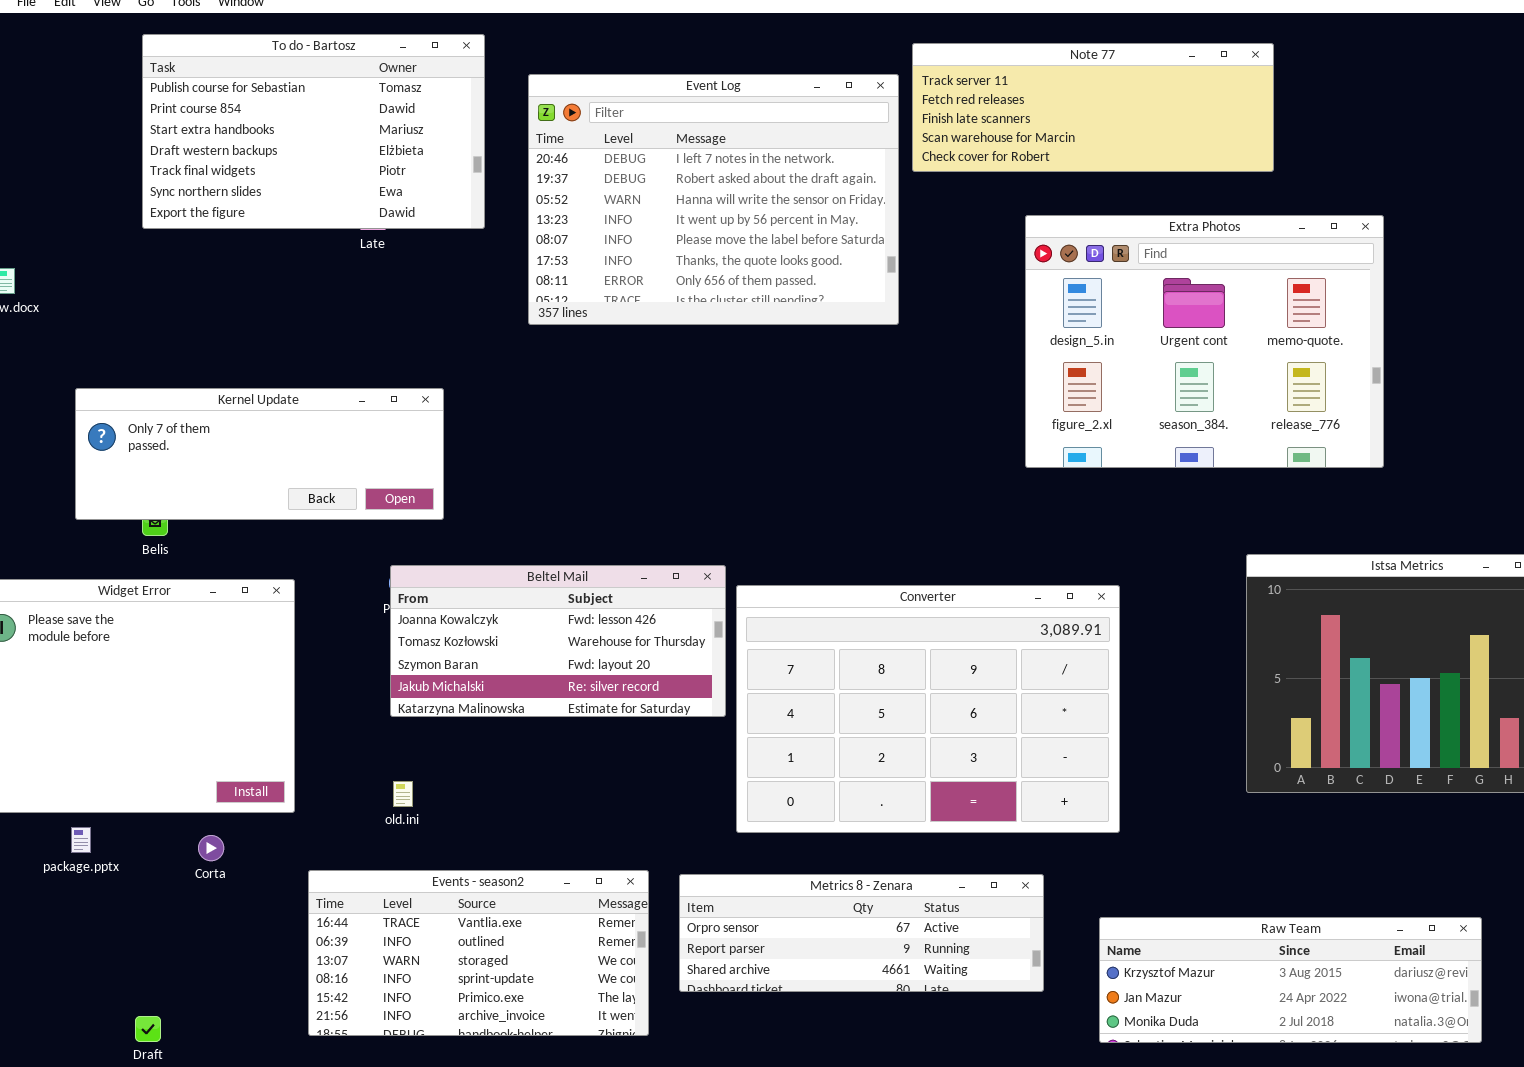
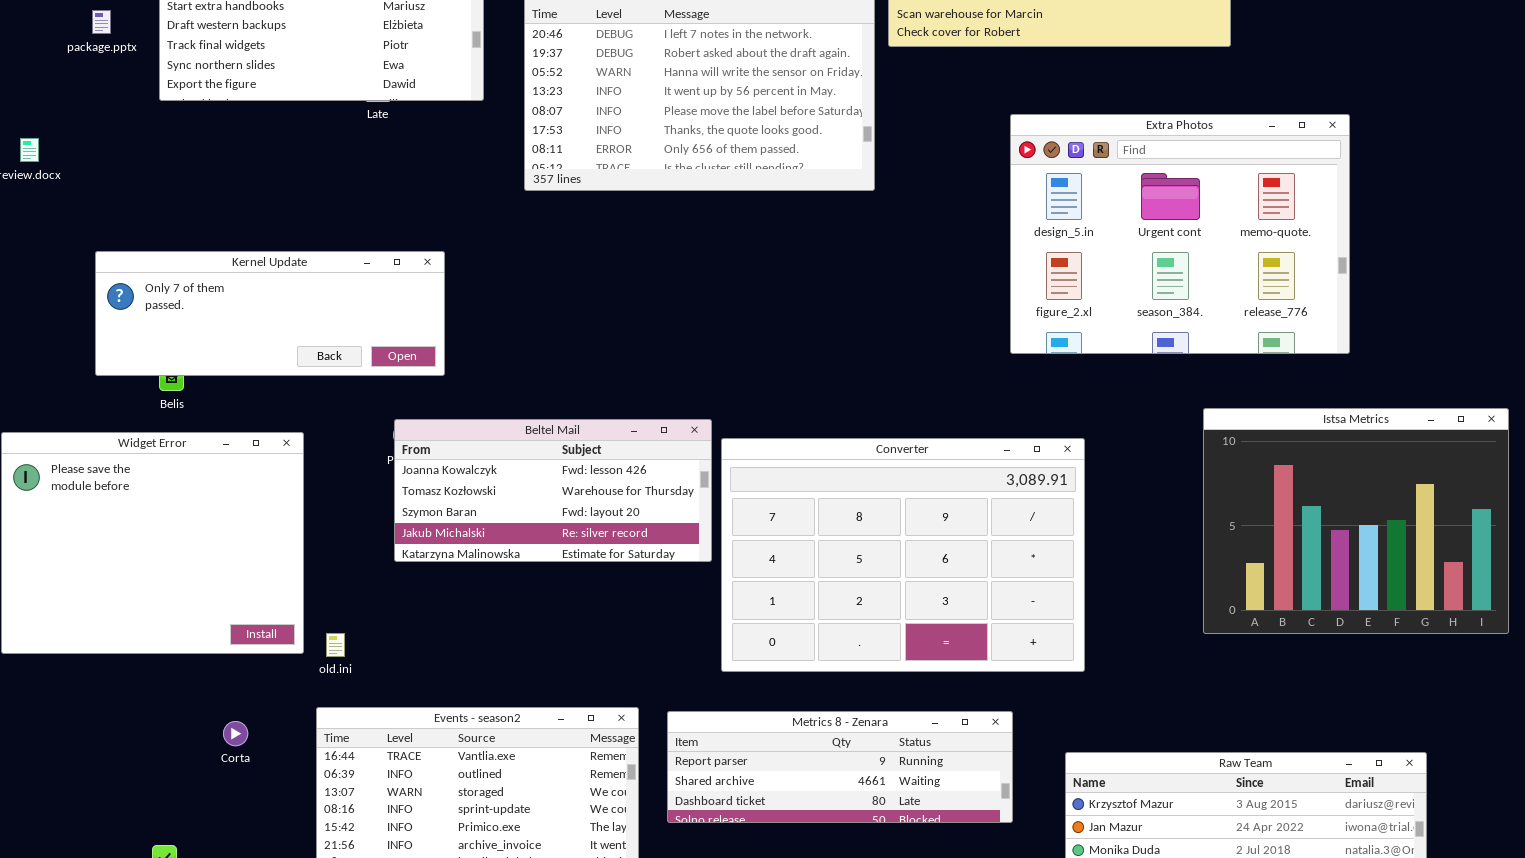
Extra Photos: [1025,215,1384,468] -> [1010,114,1350,354], moved
old.ini: [393,781,413,807] -> [326,633,345,657], moved
package.pptx: [71,827,91,853] -> [92,10,111,34], moved
Corta: [198,835,224,861] -> [223,721,248,746], moved
Metrics 8 - Zenara: [679,874,1044,992] -> [667,711,1013,823], scrolled down 1 row

